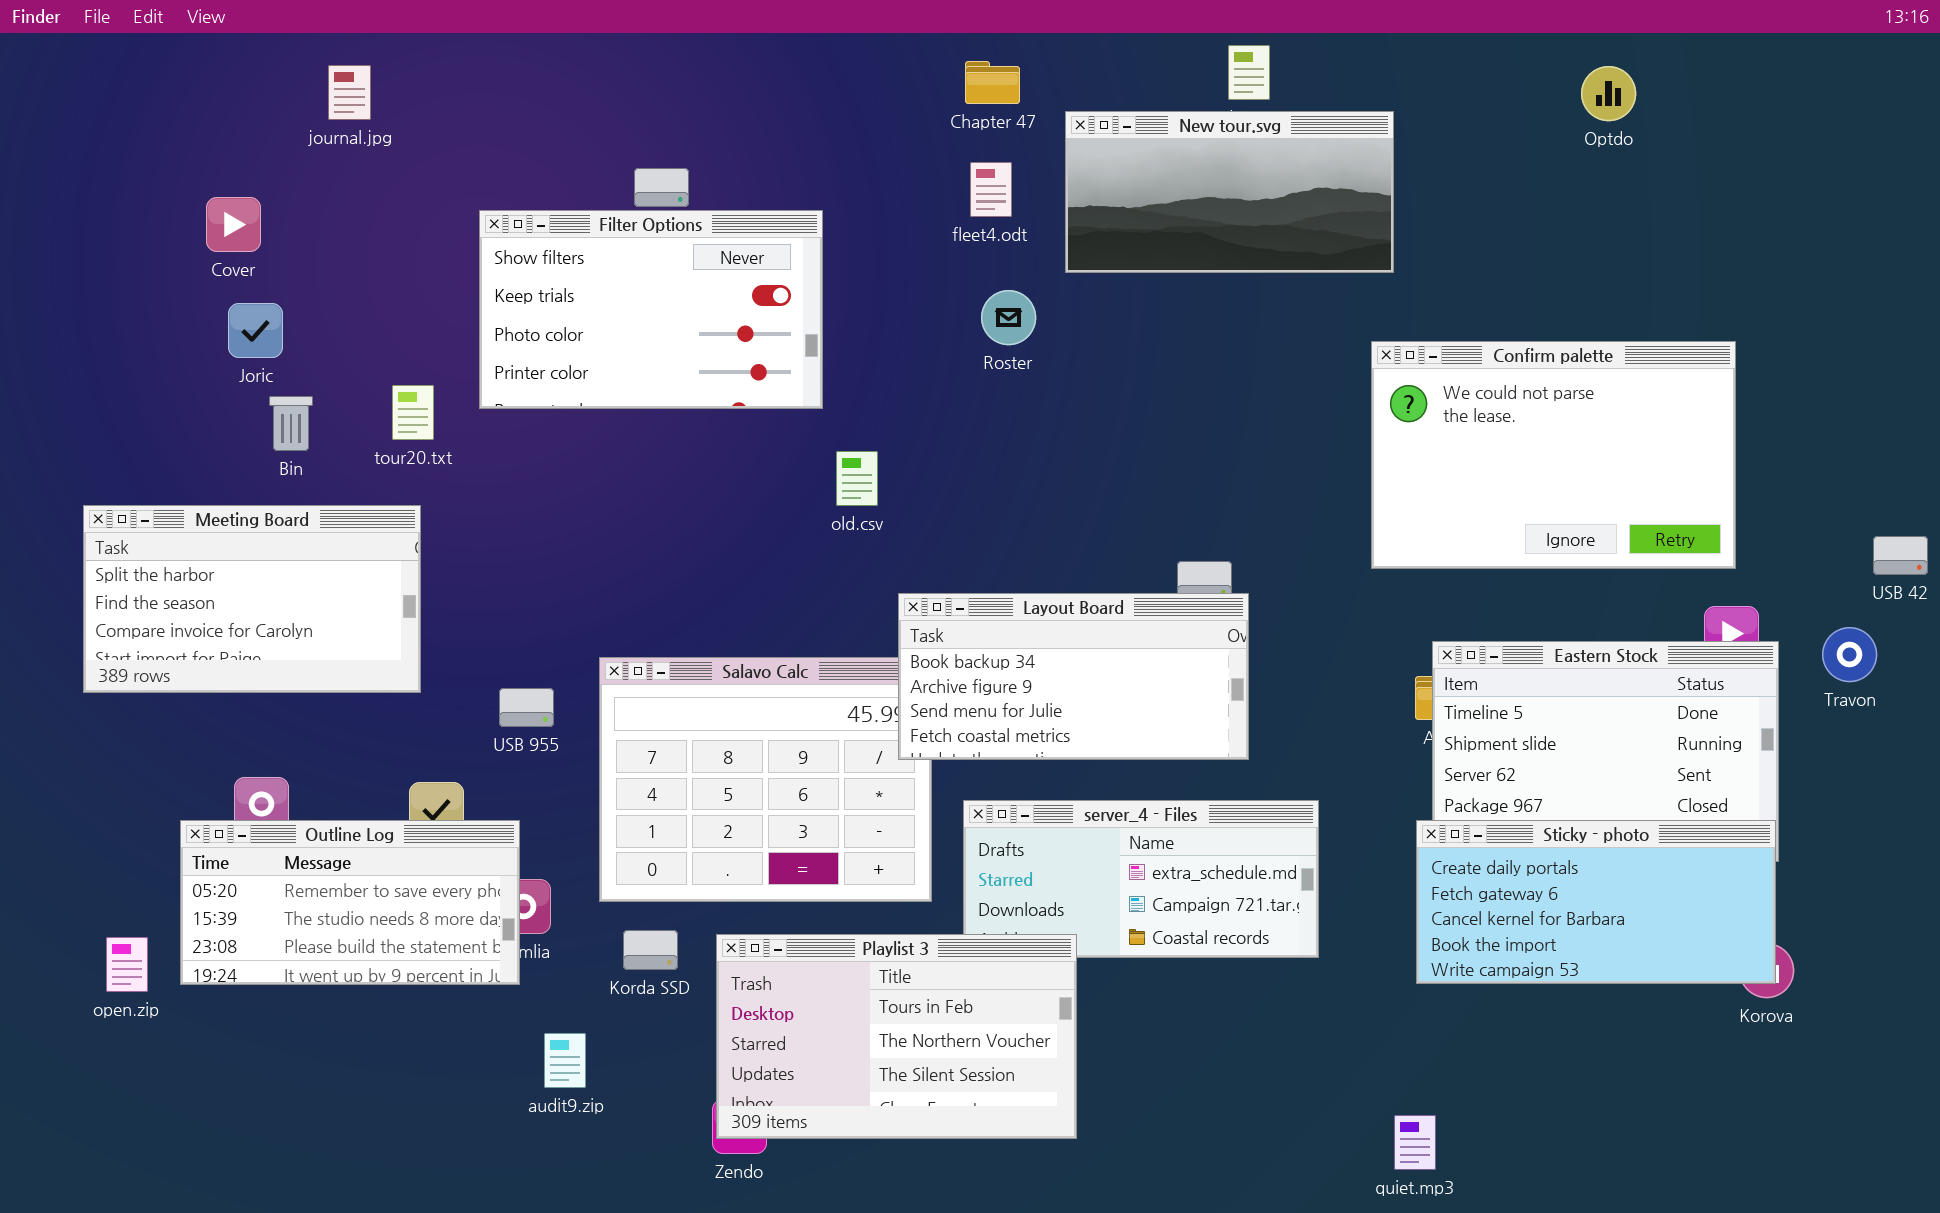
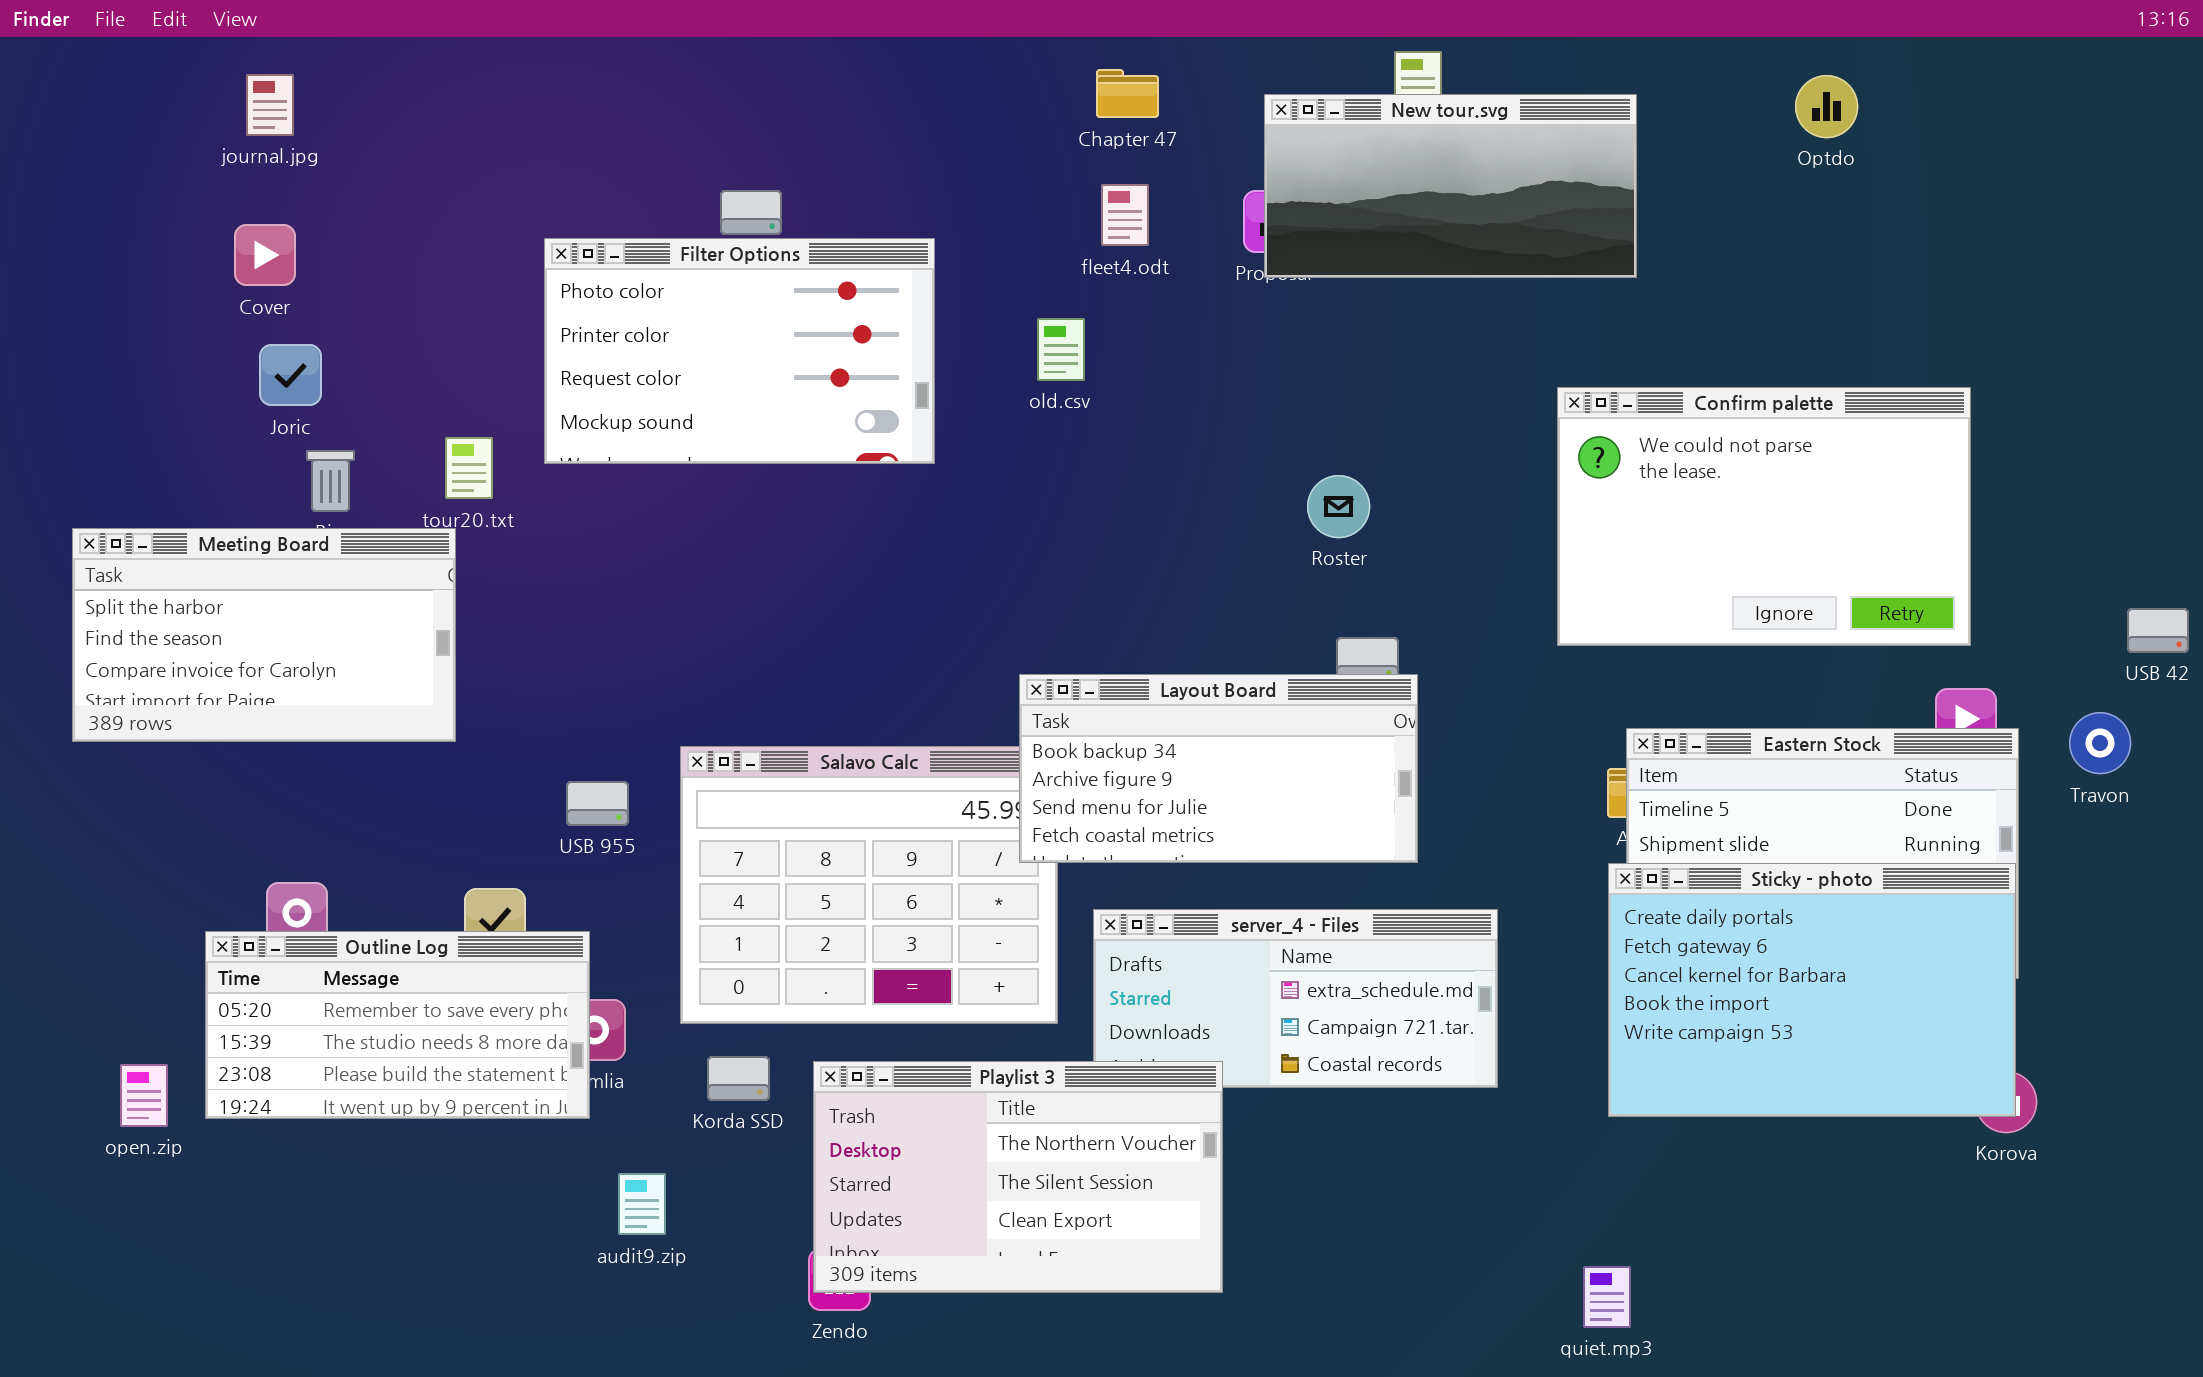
journal.jpg: [328,65,371,120] -> [246,74,294,136], moved
New tour.svg: [1065,111,1394,273] -> [1264,94,1637,278], moved
Filter Options: [479,210,823,409] -> [544,238,935,464], scrolled down 2 rows
Roster: [981,290,1036,345] -> [1307,475,1370,538], moved
old.csv: [836,451,878,506] -> [1037,318,1085,381], moved
Meeting Board: [83,505,421,693] -> [72,528,456,742], moved
Sticky - photo: [1416,820,1776,984] -> [1608,863,2016,1117], resized
Playlist 3: [716,934,1077,1139] -> [813,1061,1223,1293], scrolled down 1 row

